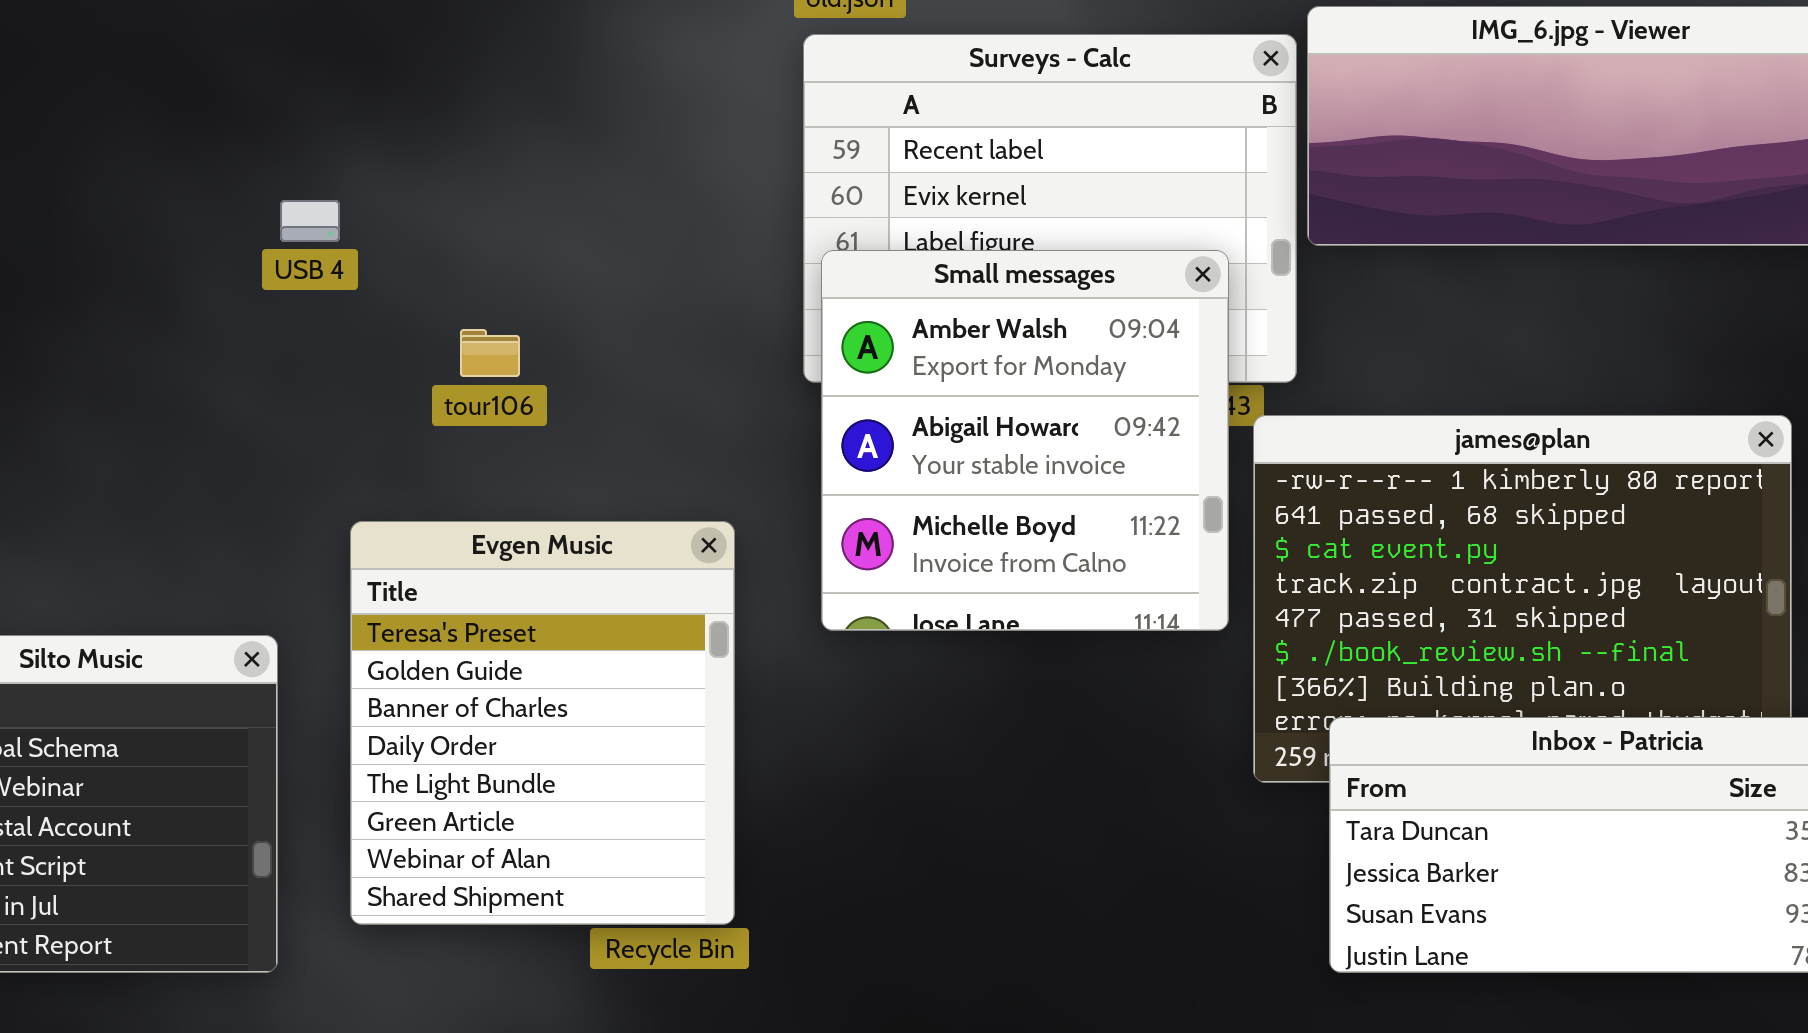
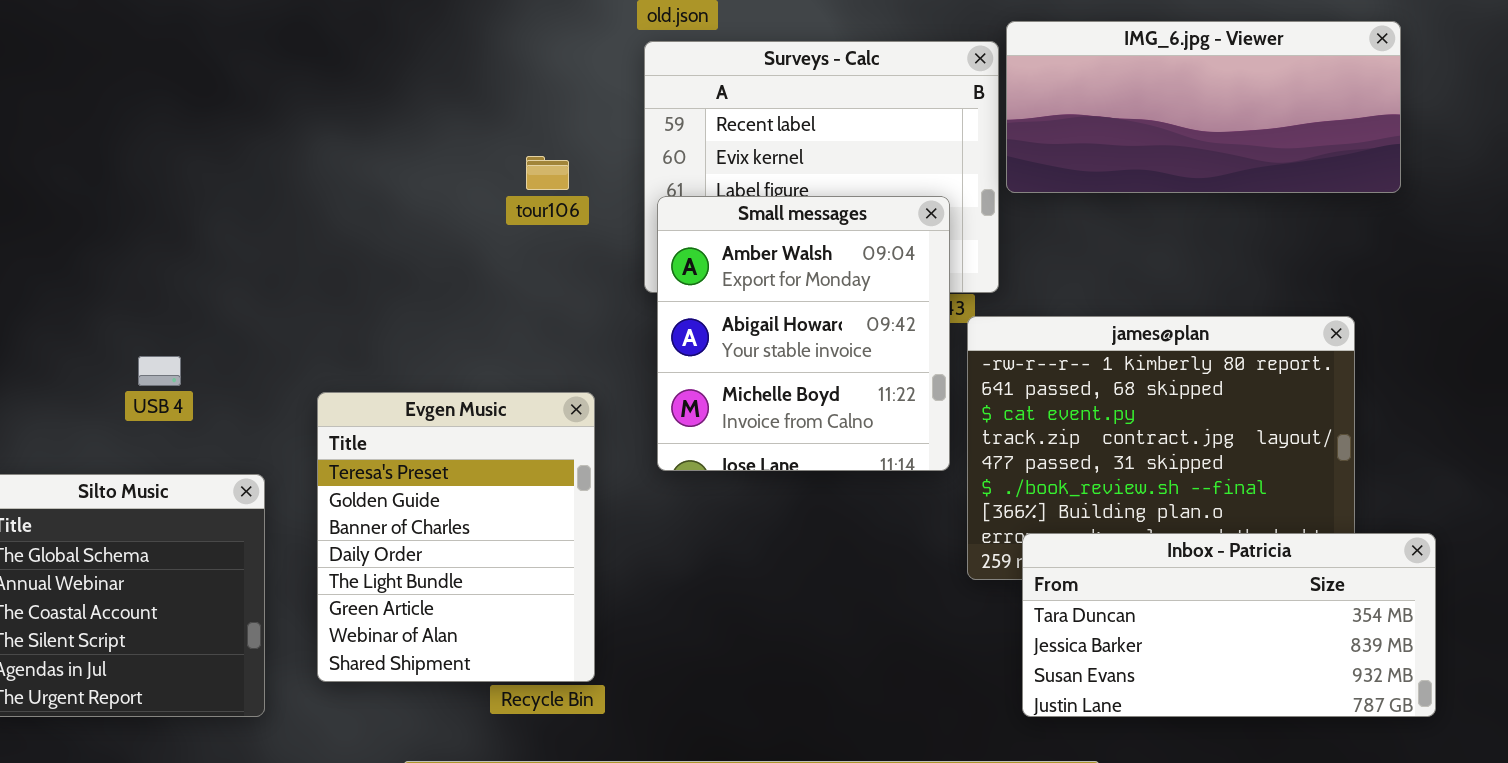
USB 4: [280,200,340,242] -> [138,356,181,386], moved
tour106: [460,329,520,377] -> [526,156,569,190], moved

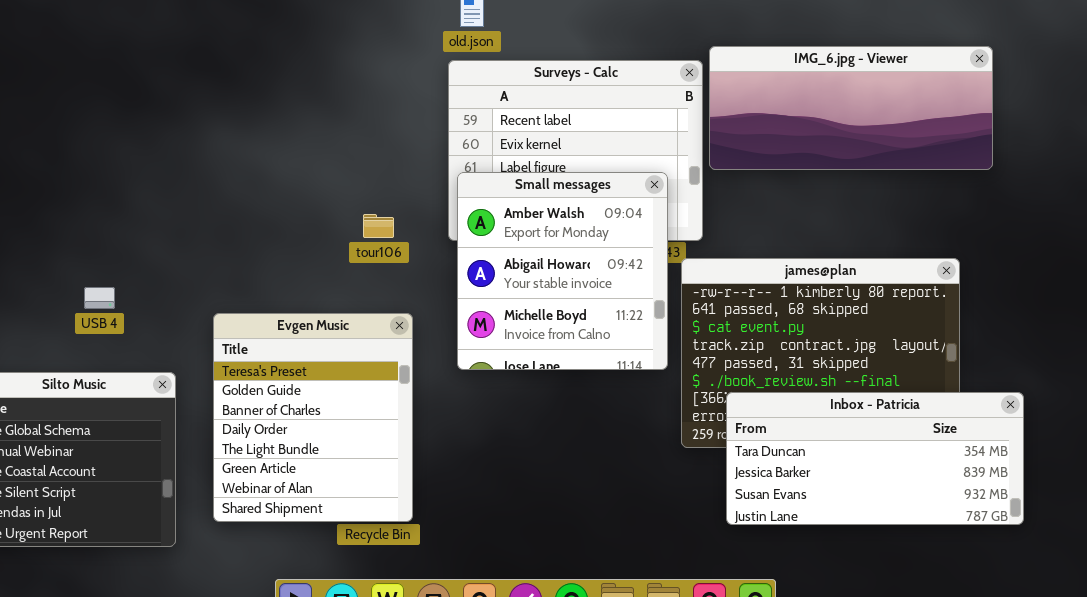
tour106: [526,156,569,190] -> [363,214,394,238], moved
Inbox - Patricia: [1022,533,1436,717] -> [726,392,1024,525], moved

